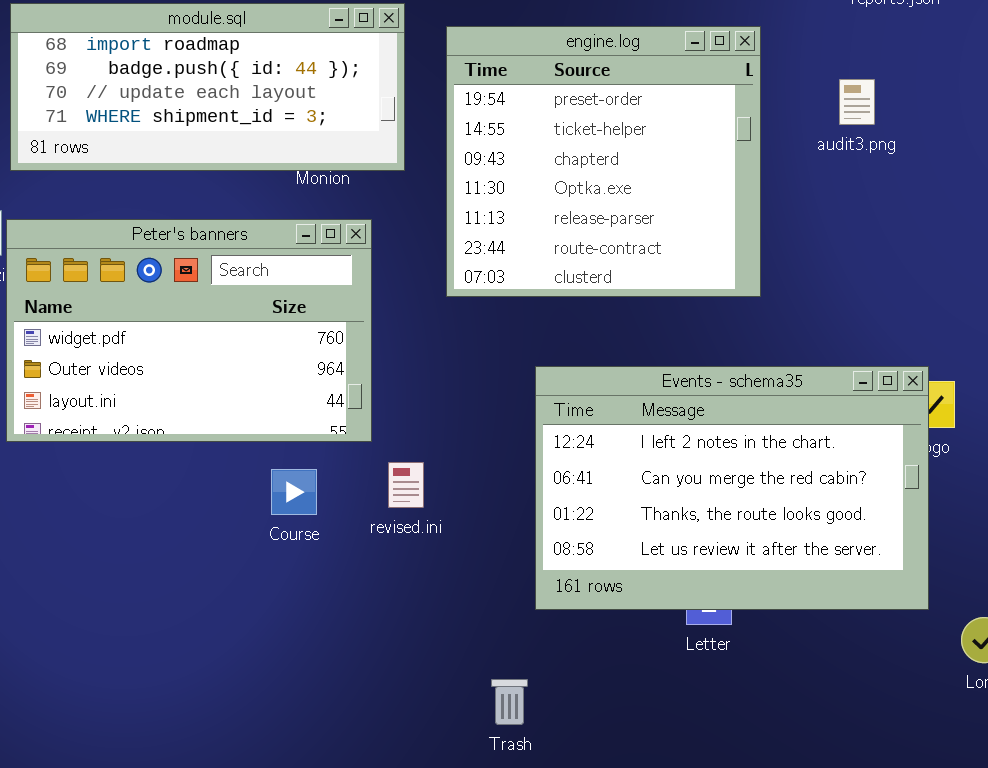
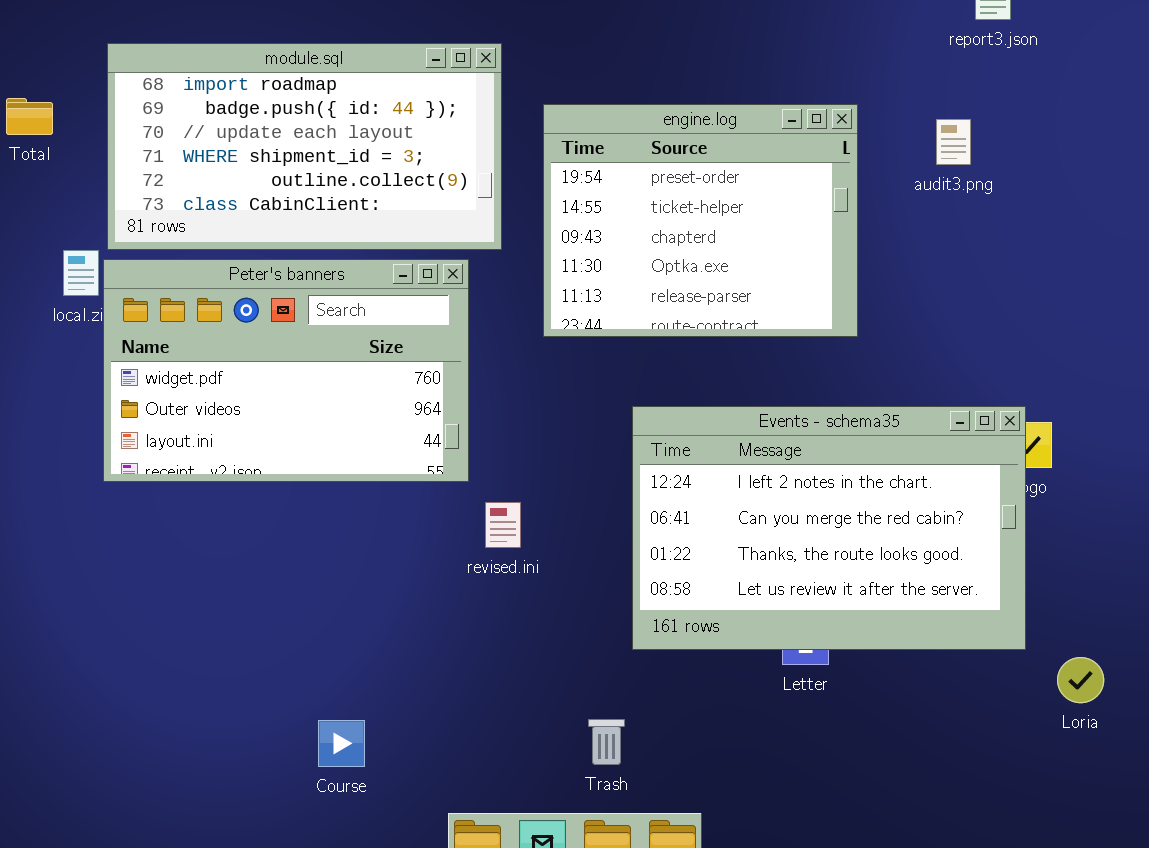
module.sql: [10,3,405,171] -> [107,43,502,250], resized
engine.log: [446,26,761,297] -> [543,104,858,337], resized
Course: [271,469,317,515] -> [318,720,365,767], moved

